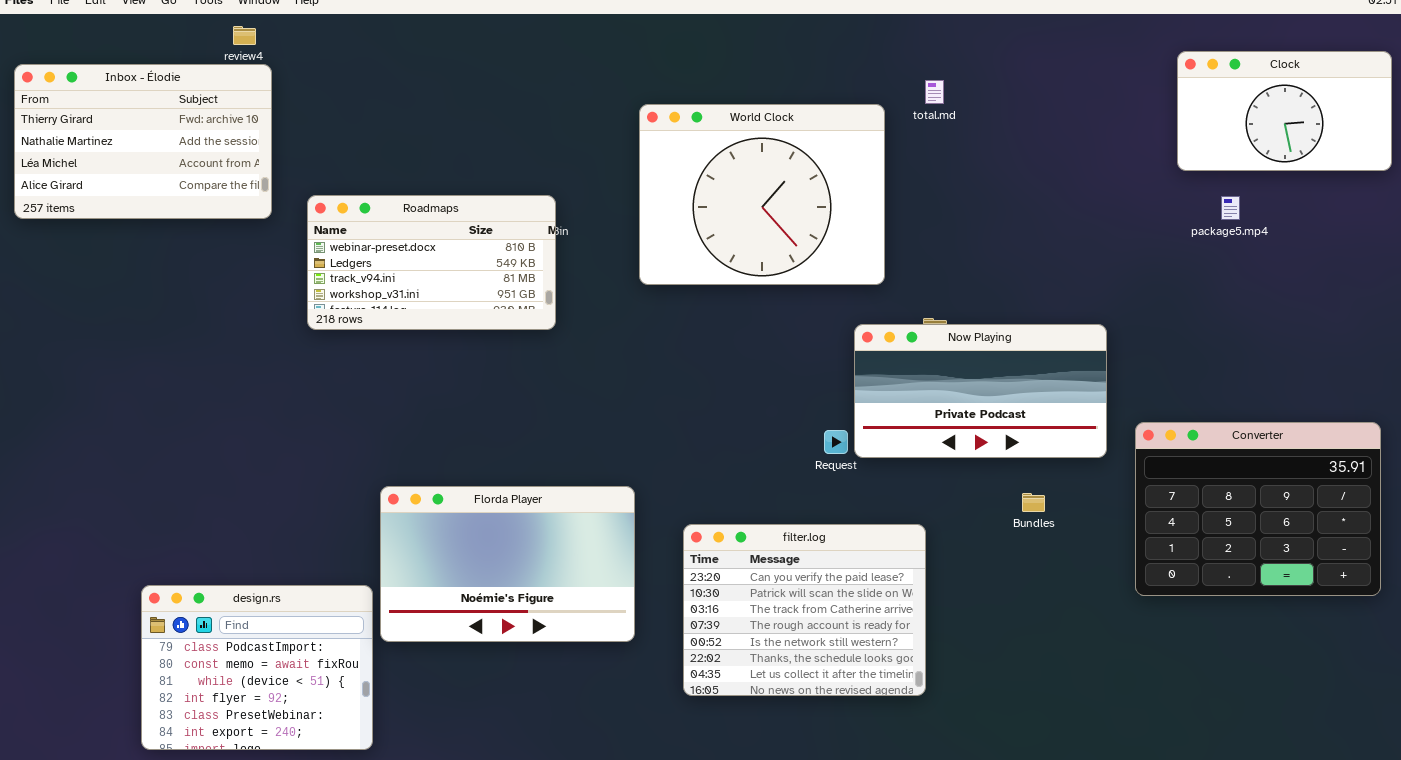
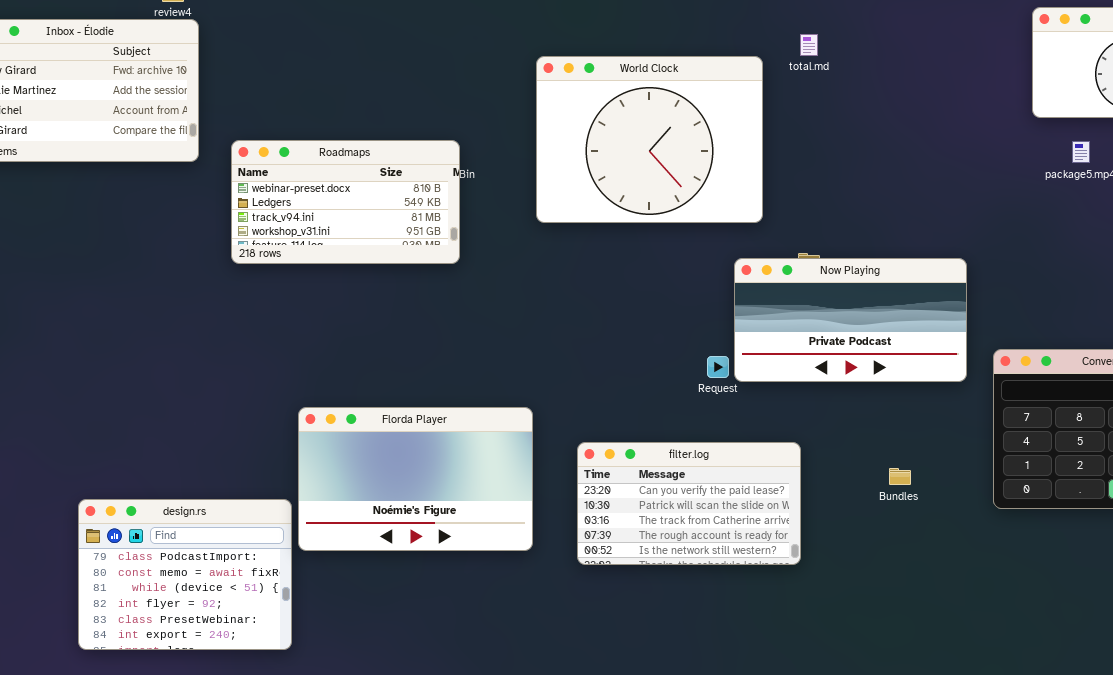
Bundles: [1022,493,1045,512] -> [889,468,911,485], moved
filter.log: [683,524,926,696] -> [577,442,801,565], resized

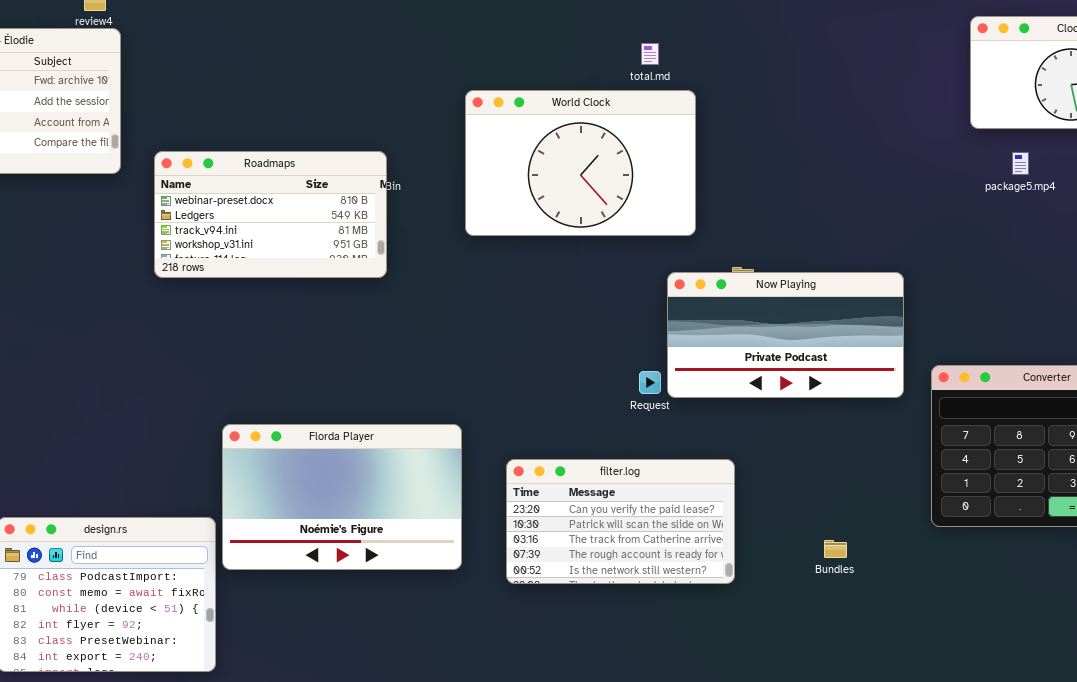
total.md: [800,34,818,56] -> [641,43,659,65], moved
World Clock: [536,56,763,223] -> [465,90,696,236], resized
Bundles: [889,468,911,485] -> [824,540,847,558], moved

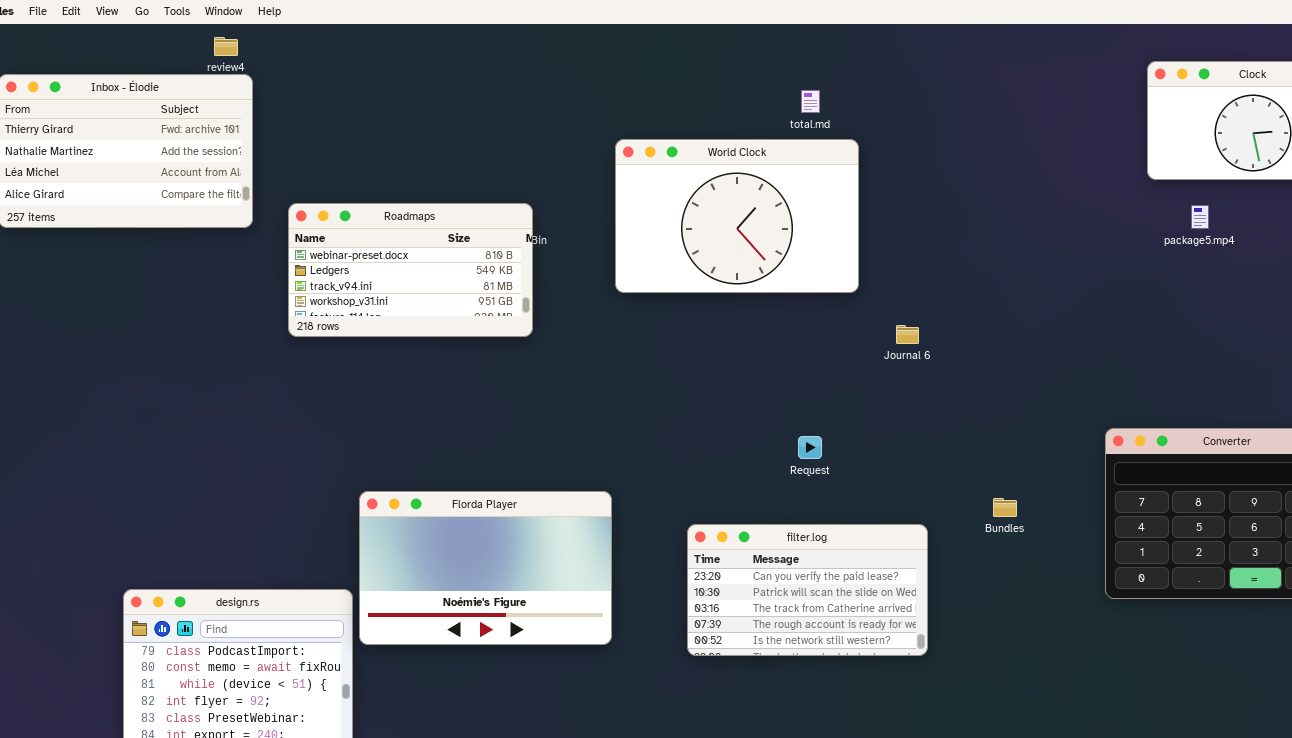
Now Playing: [667,272,904,398] -> none, closed
filter.log: [506,459,735,584] -> [687,524,928,656], moved
Bundles: [824,540,847,558] -> [993,498,1017,517], moved

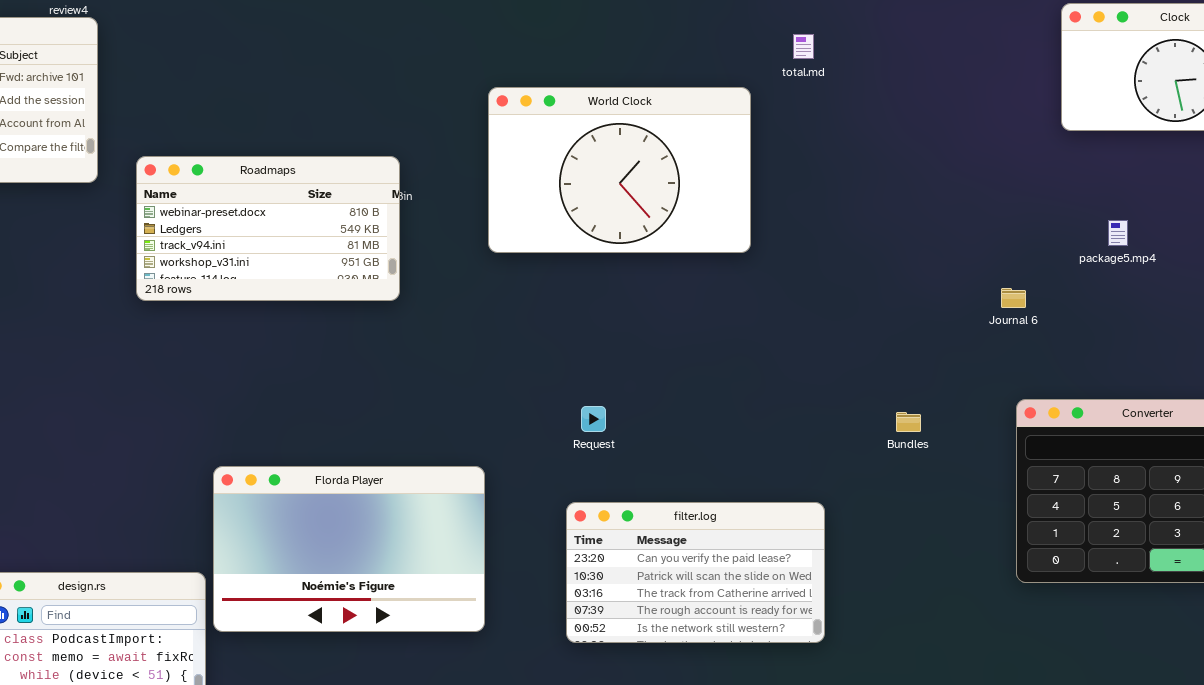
total.md: [801,90,820,113] -> [793,34,814,59], moved
package5.mp4: [1191,205,1209,229] -> [1108,220,1128,246], moved
Journal 6: [896,325,919,344] -> [1001,288,1026,308], moved
Request: [798,436,822,459] -> [581,406,606,432], moved
Bundles: [993,498,1017,517] -> [896,412,921,432], moved

